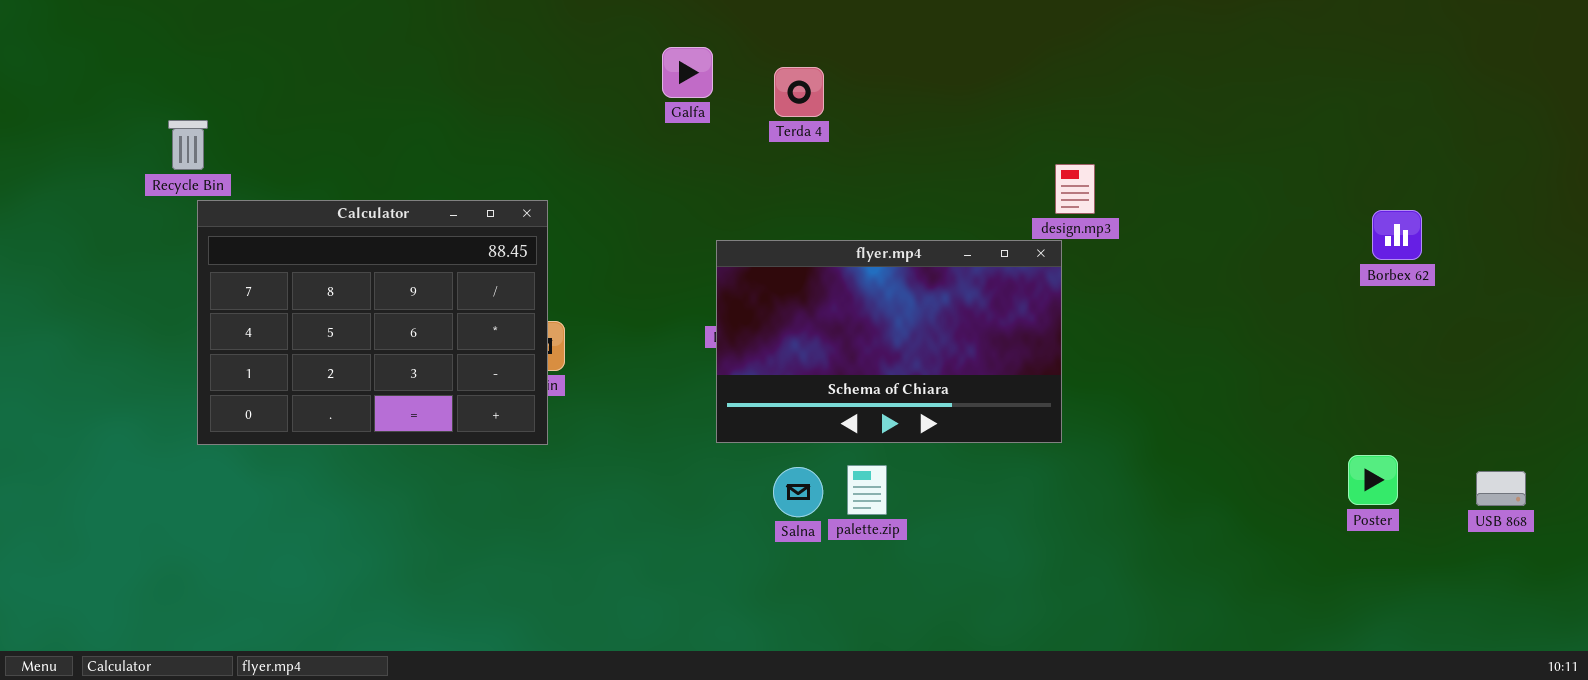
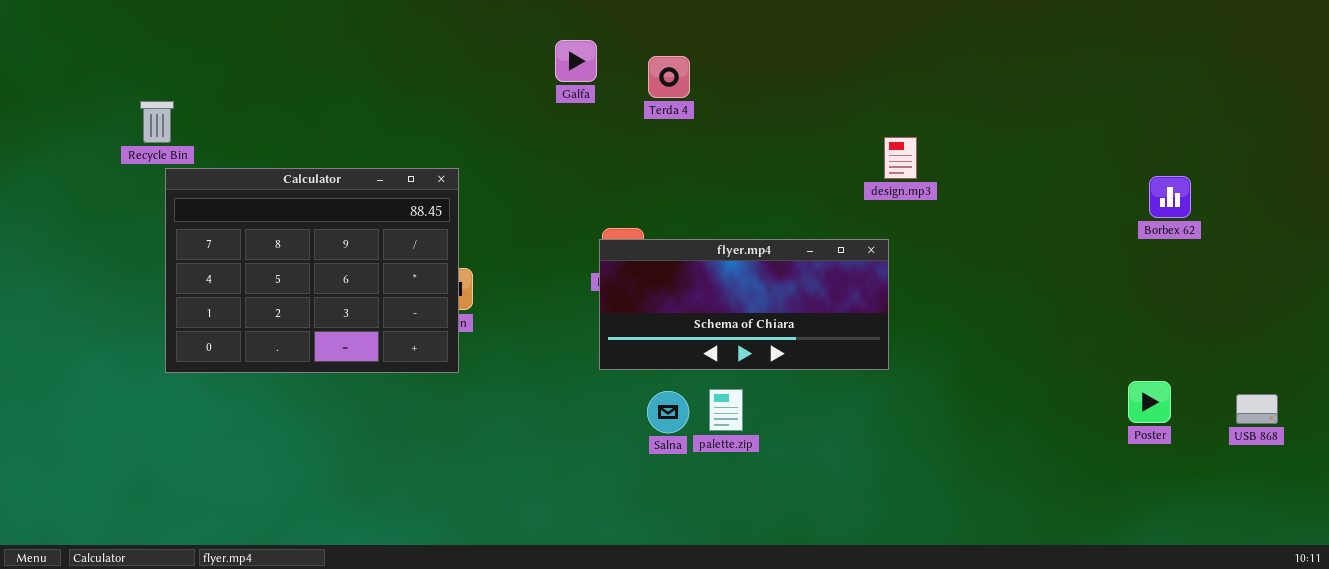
flyer.mp4: [716,240,1062,443] -> [599,239,889,370], resized

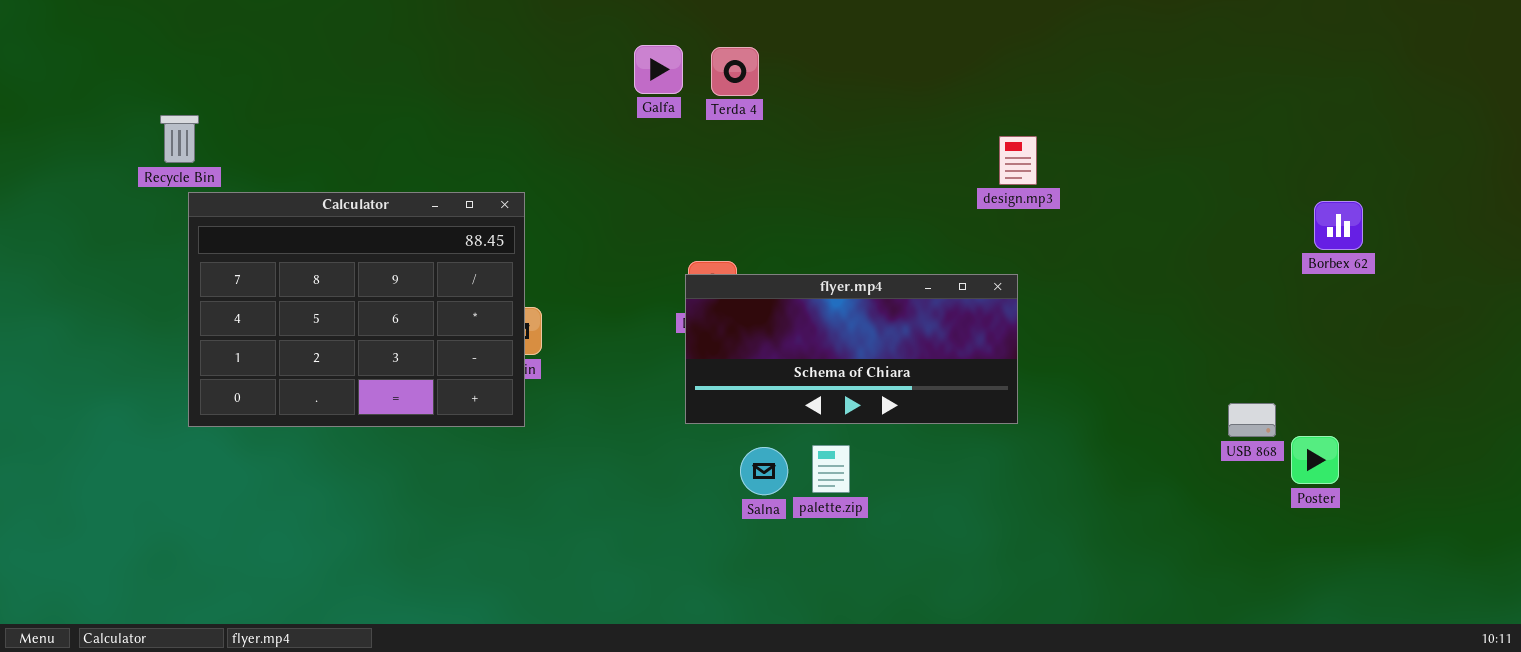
Terda 4: [648,56,690,98] -> [711,47,759,96], moved
design.mp3: [884,137,917,179] -> [999,136,1037,185], moved
USB 868: [1236,394,1278,424] -> [1228,403,1276,437], moved

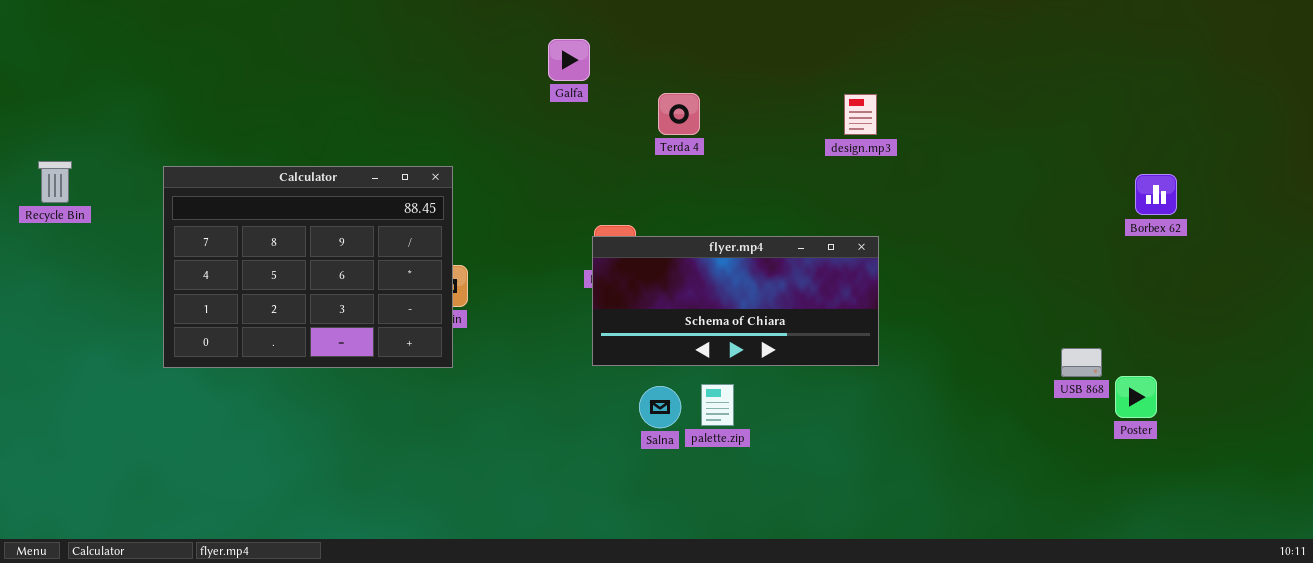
Terda 4: [711,47,759,96] -> [658,93,700,135], moved
Recycle Bin: [160,115,199,163] -> [38,161,72,203], moved
design.mp3: [999,136,1037,185] -> [844,94,877,135], moved

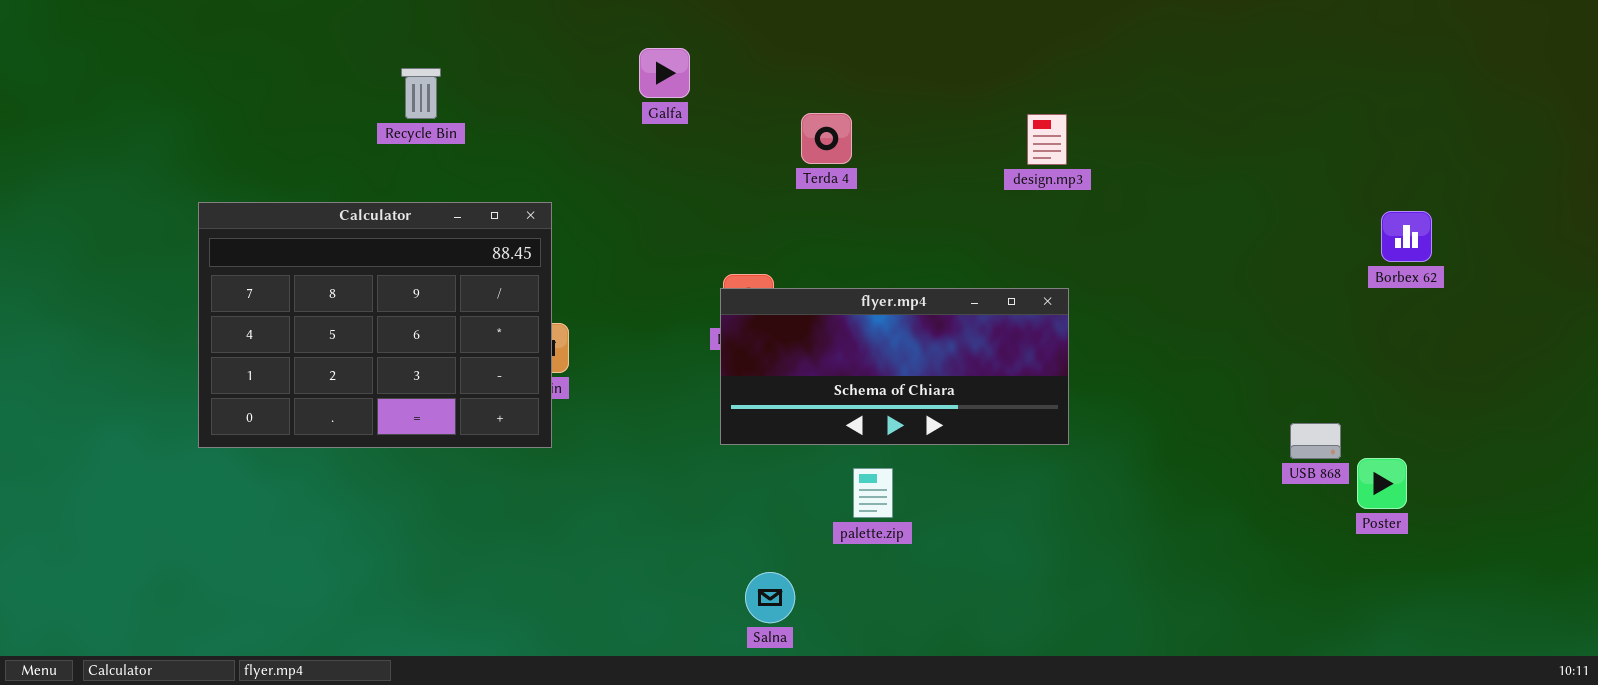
Galfa: [548,39,590,81] -> [639,48,690,98], moved
Recycle Bin: [38,161,72,203] -> [401,68,441,119], moved
Salna: [639,386,681,428] -> [745,572,795,623], moved

